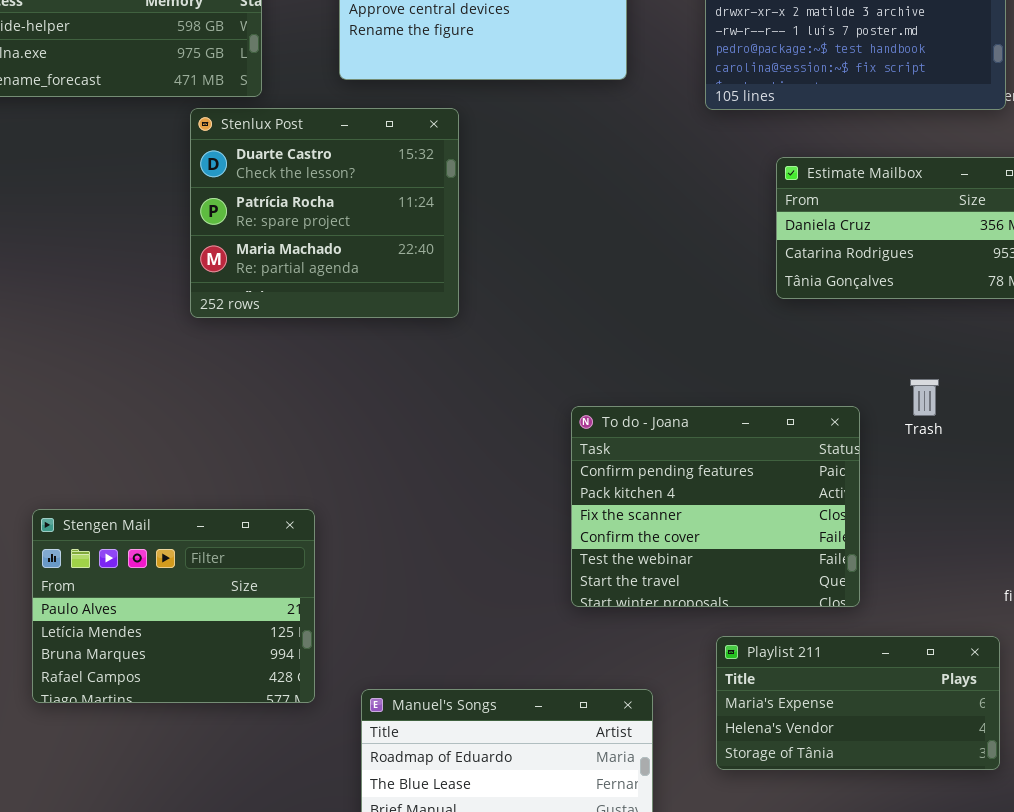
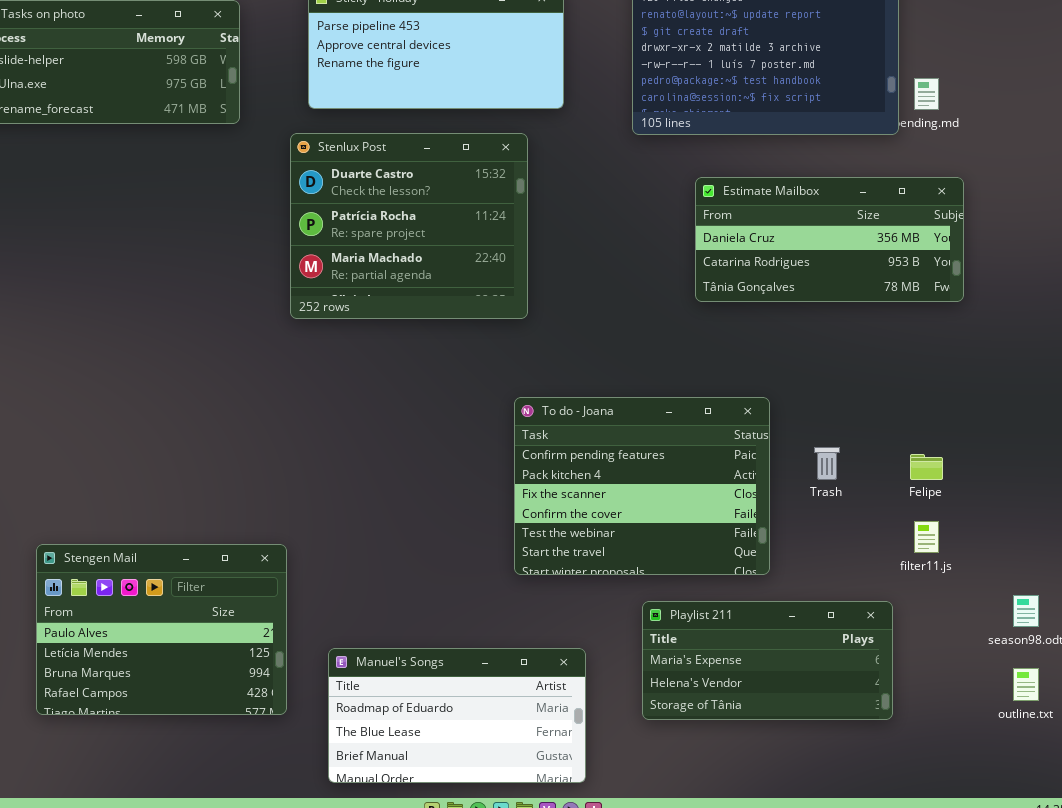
Stenlux Post: [190,108,459,318] -> [290,133,528,319], moved
Trash: [910,379,939,416] -> [814,447,840,480], moved
Stengen Mail: [32,509,315,703] -> [36,544,287,715], moved

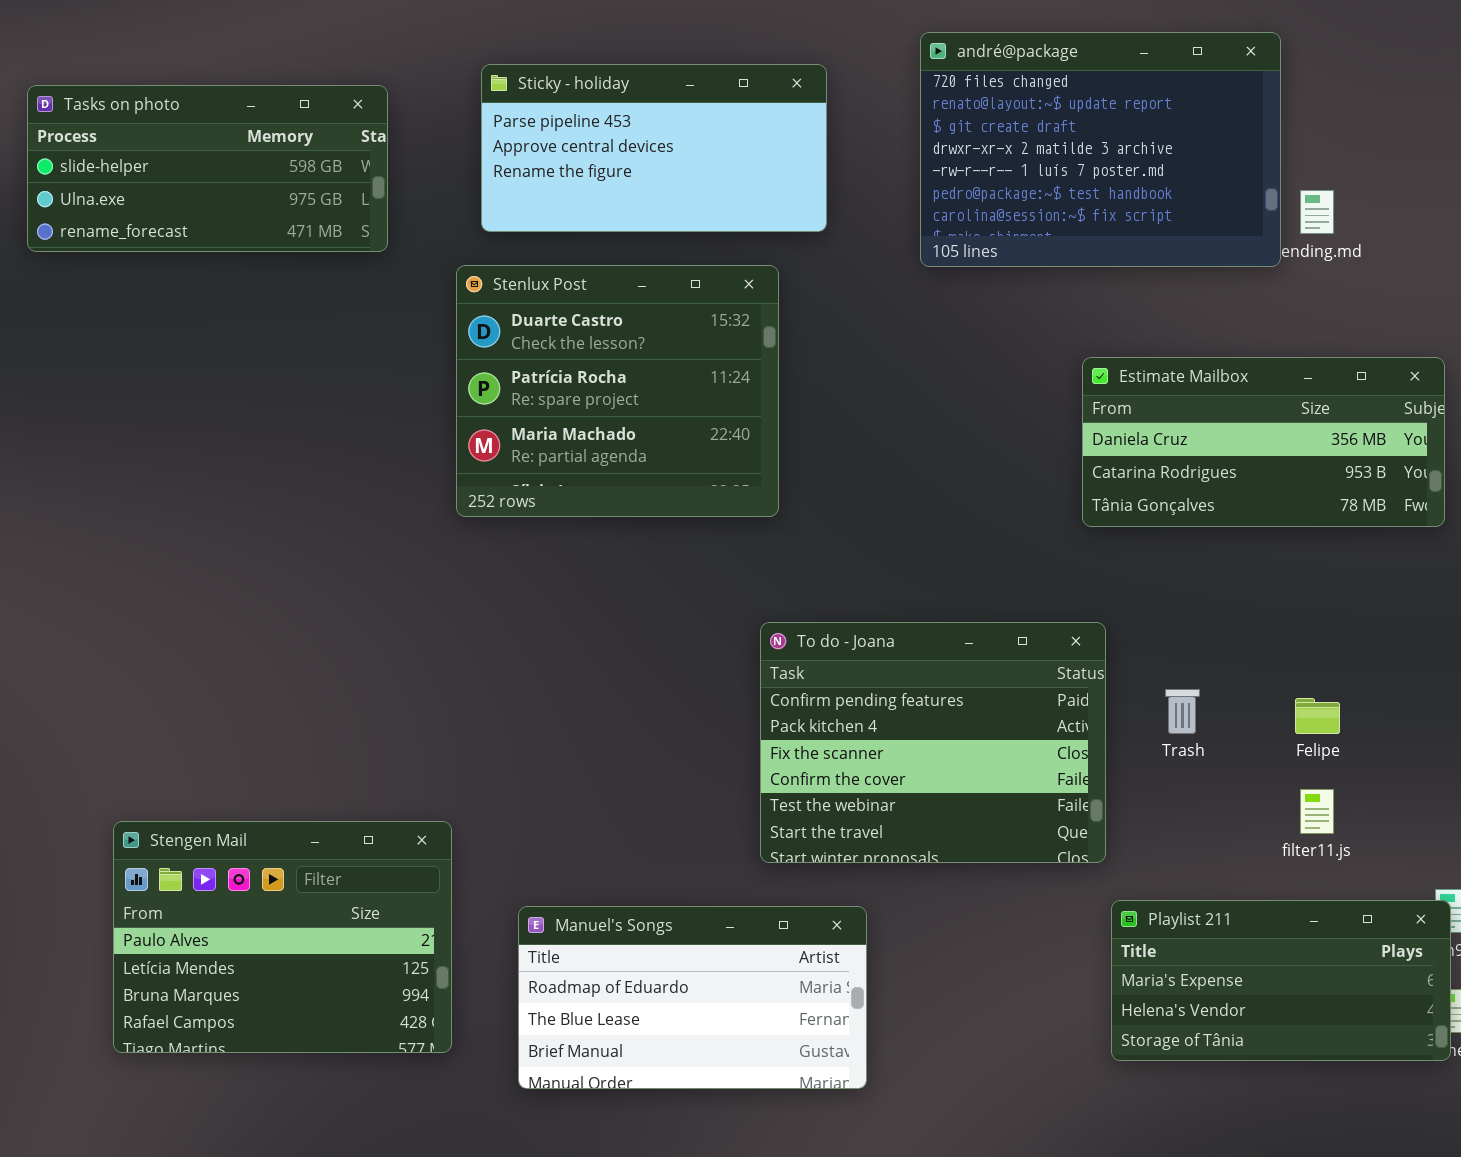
Estimate Mailbox: [695,177,964,302] -> [1082,357,1445,527], moved
Playlist 211: [642,601,893,720] -> [1111,900,1451,1061], moved
Manuel's Songs: [328,648,586,783] -> [518,906,867,1089], moved

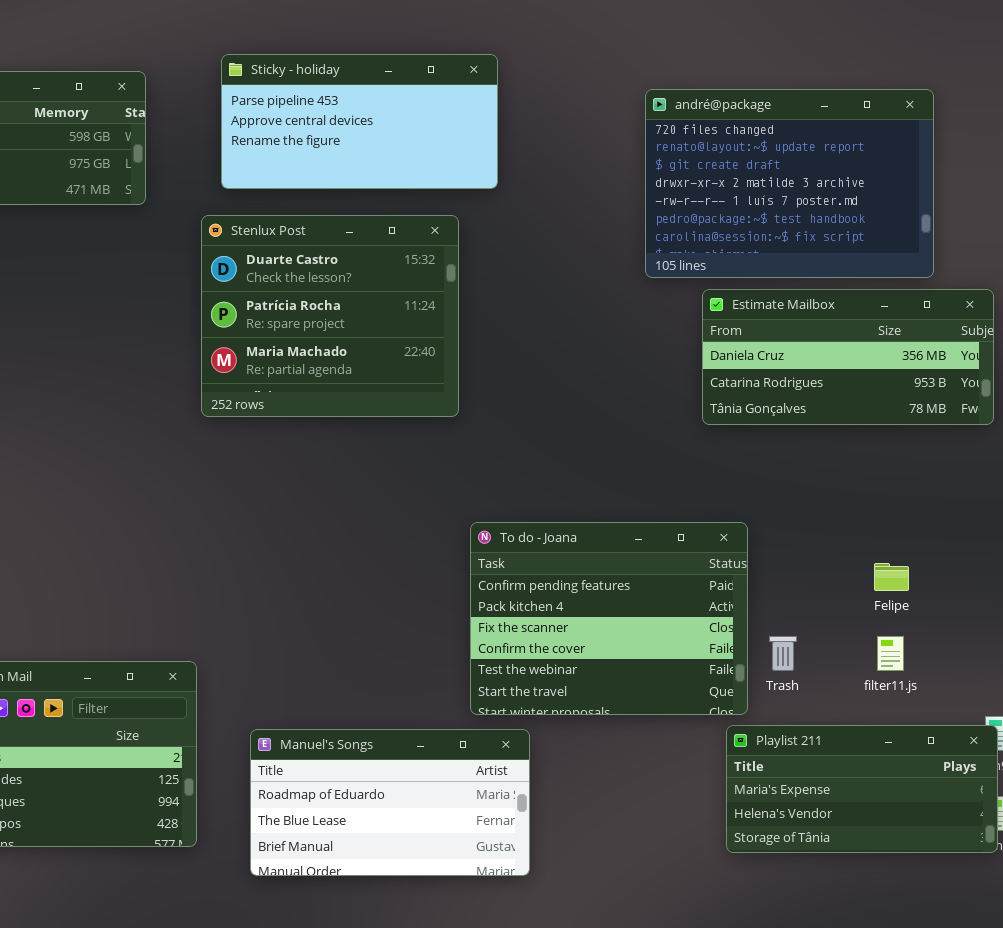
andré@package: [920,32,1281,267] -> [645,89,934,278], moved
To do - Joana: [760,622,1106,863] -> [470,522,748,715], moved
Trash: [1165,689,1200,734] -> [769,636,797,671], moved

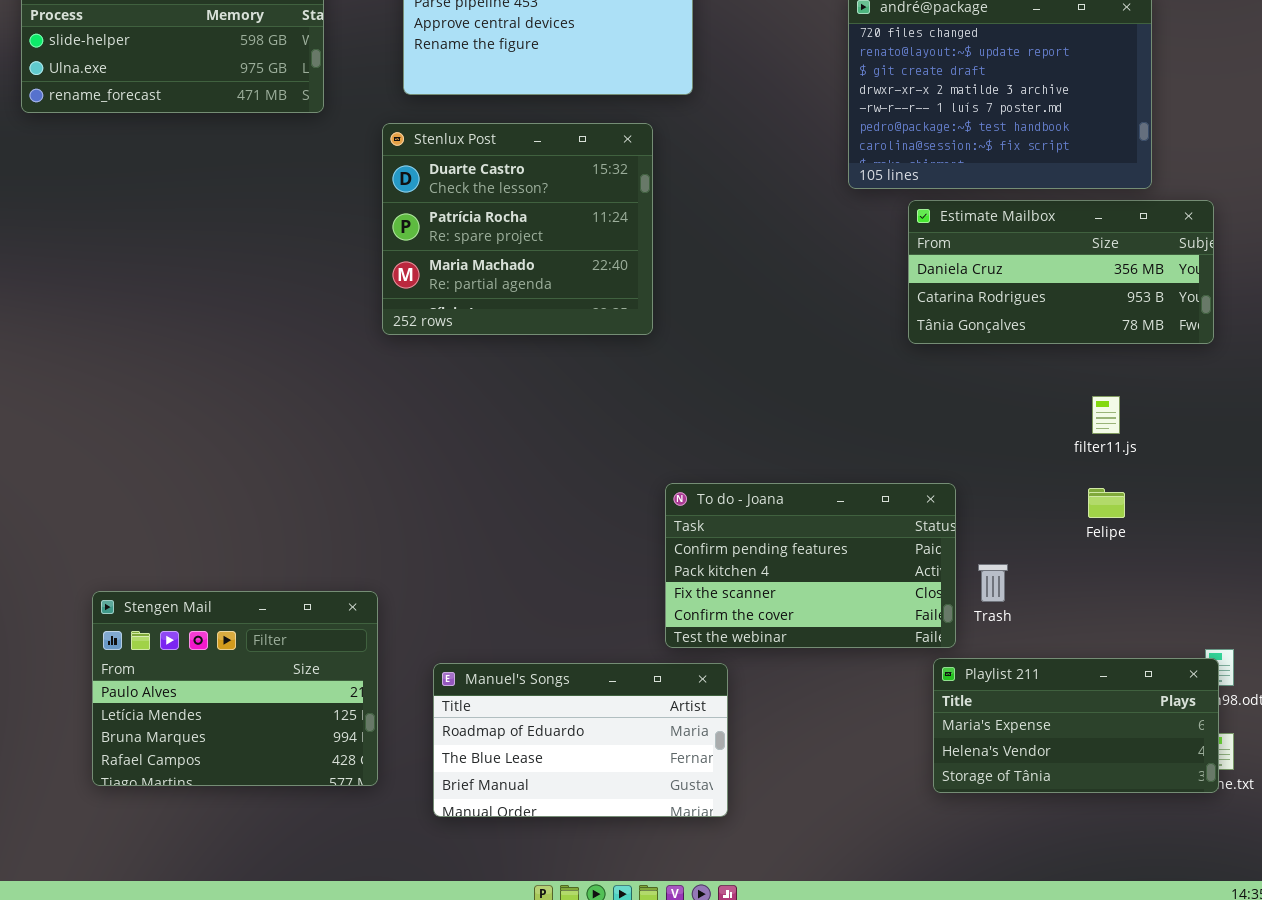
To do - Joana: [470,522,748,715] -> [665,483,956,648], resized
filter11.js: [877,636,904,671] -> [1092,396,1120,434], moved

